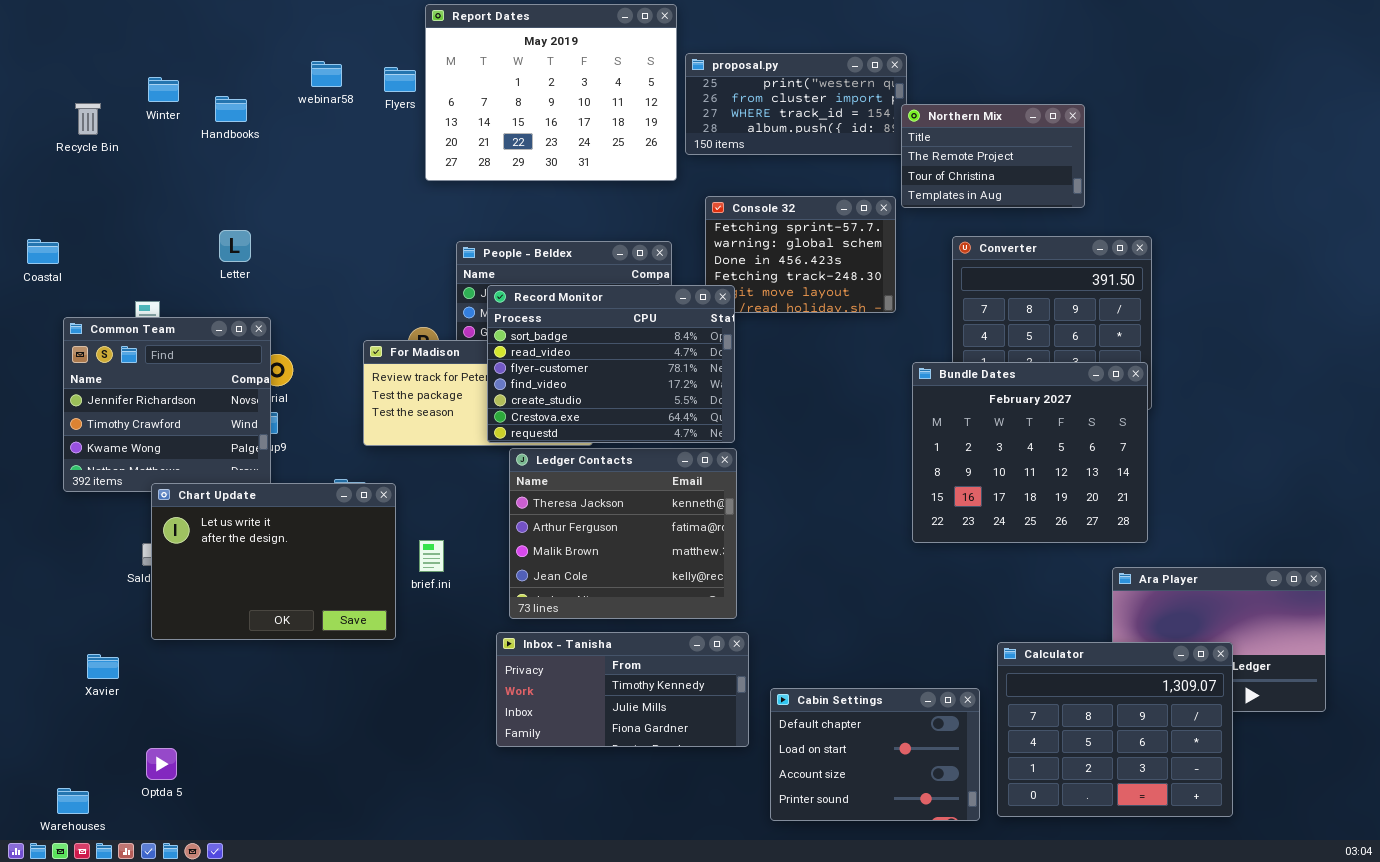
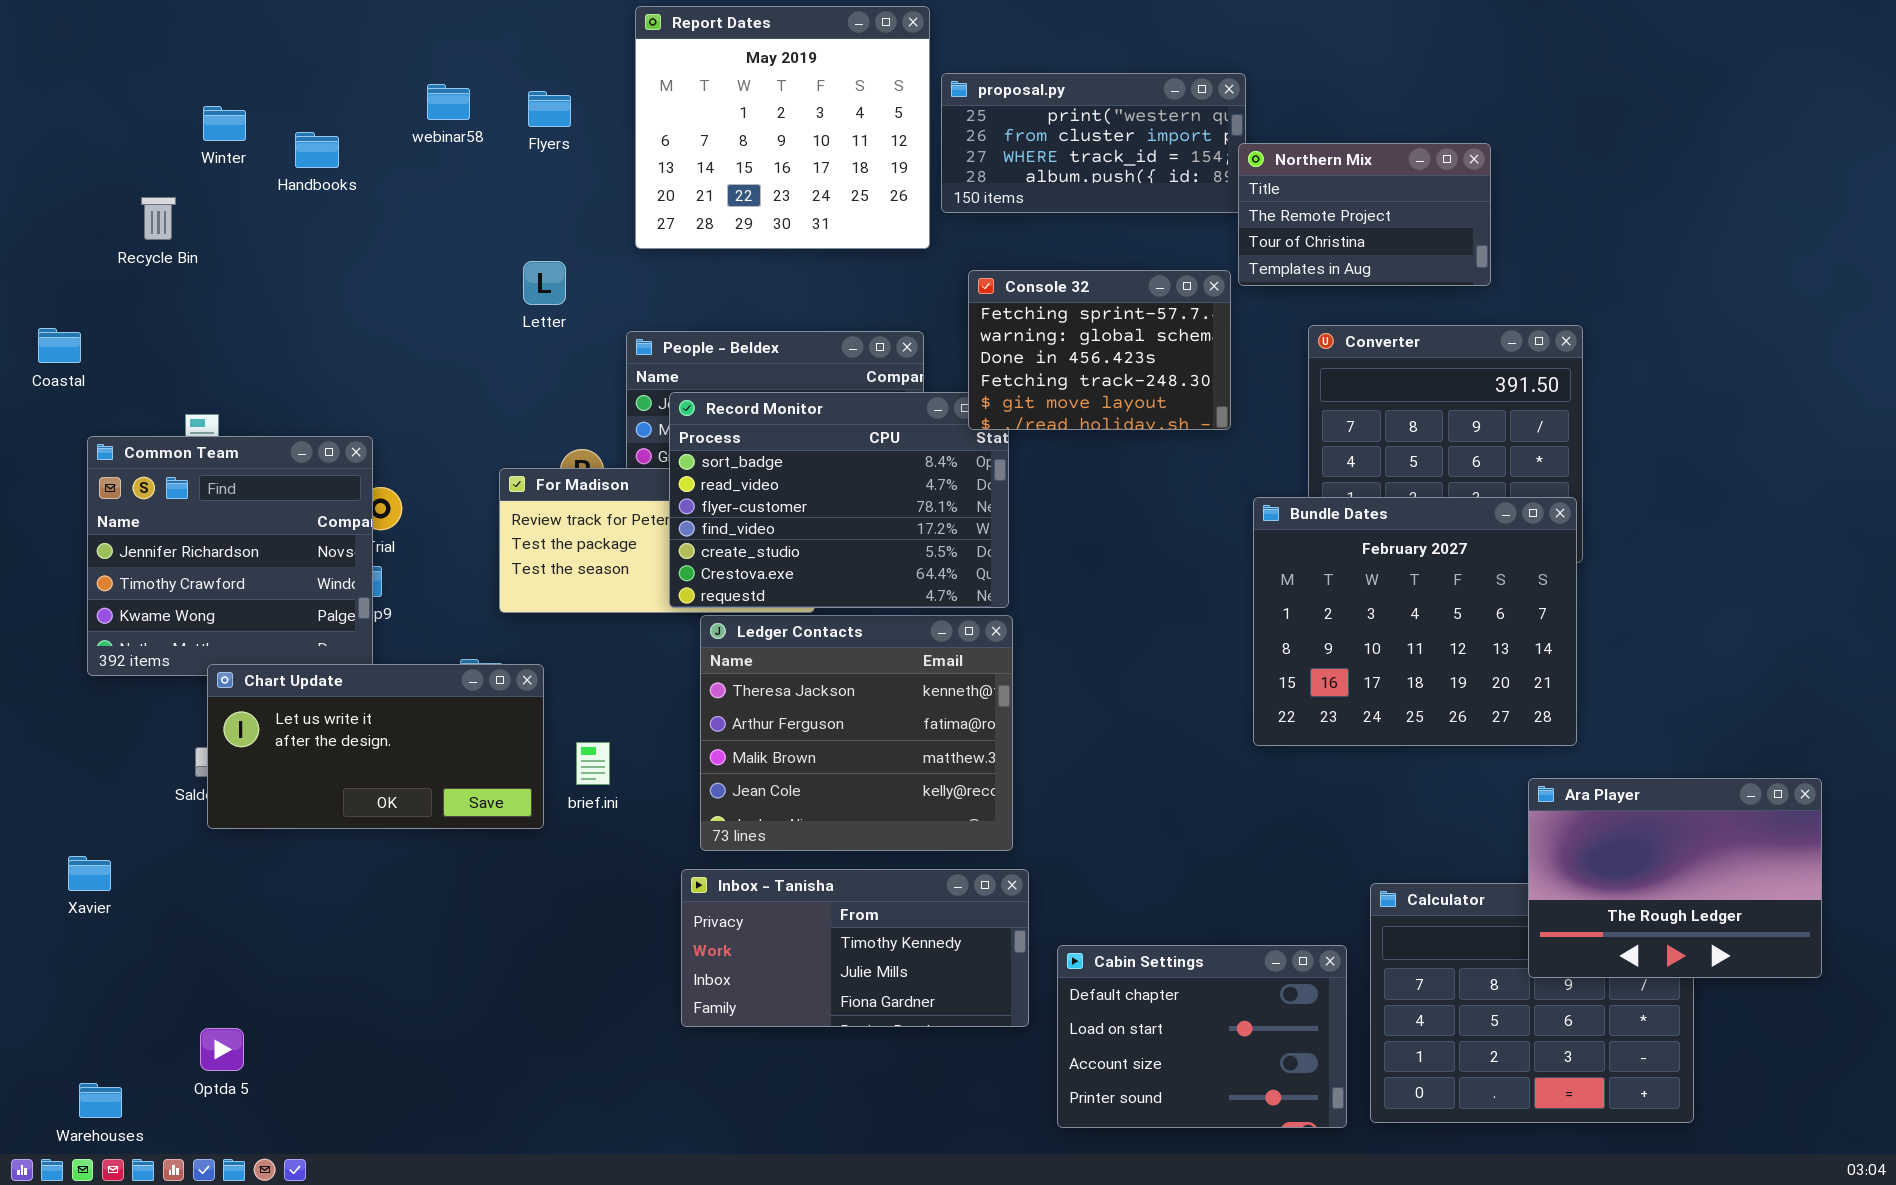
Report Dates: [425,4,677,181] -> [635,6,930,249], resized
Recycle Bin: [75,103,101,135] -> [141,197,176,240], moved
Console 32: [705,196,896,313] -> [968,270,1231,430], raised
Letter: [219,230,251,262] -> [523,261,566,305], moved
Chart Update: [151,483,396,640] -> [207,664,544,829], resized
Ara Player: [1112,567,1326,712] -> [1528,778,1822,978], raised
Xavier: [87,654,119,679] -> [68,856,111,891], moved

